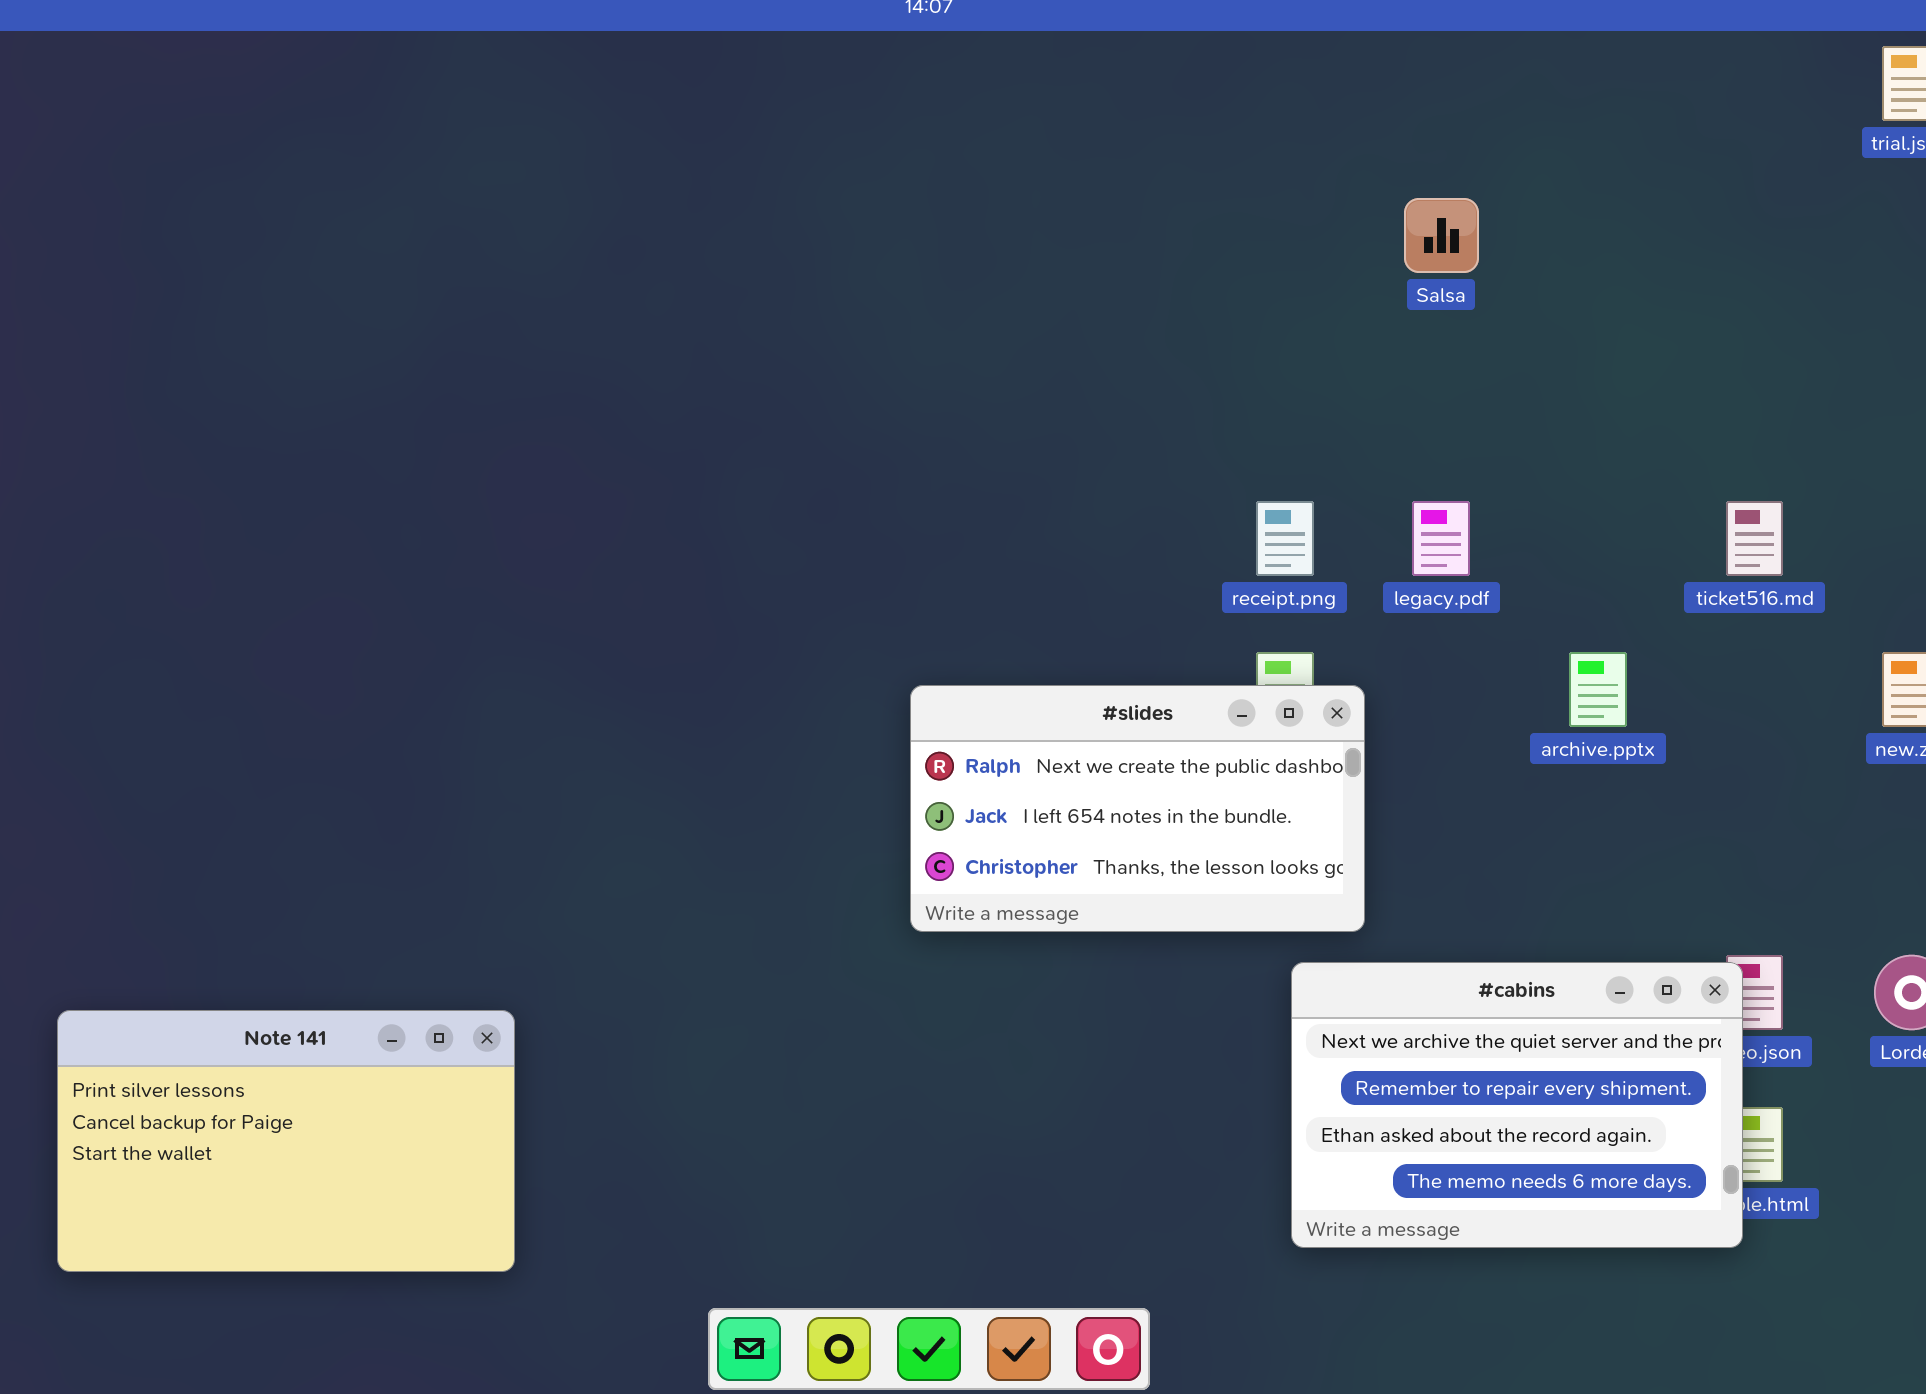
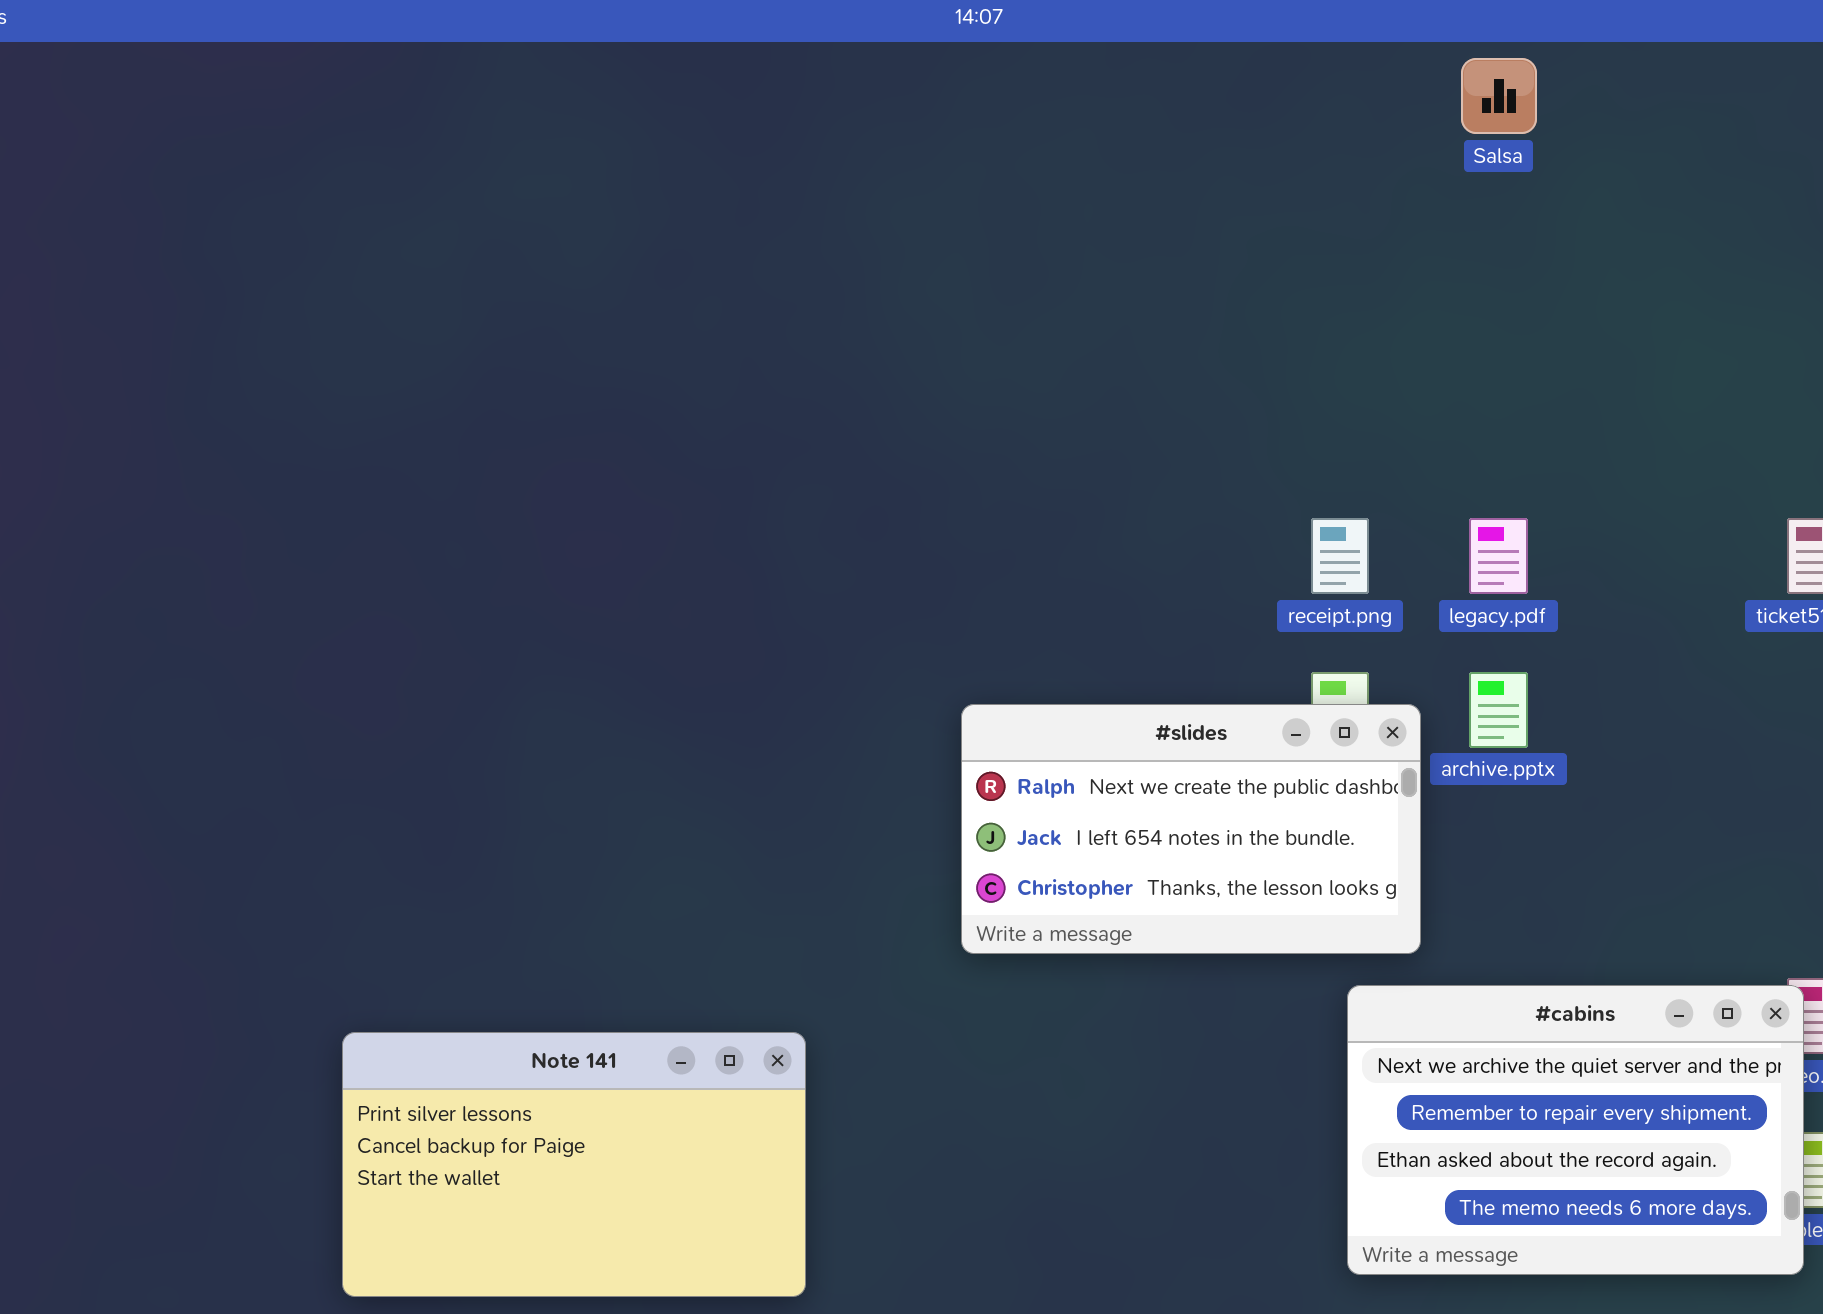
Salsa: [1404,198,1479,273] -> [1461,58,1537,134], moved
archive.pptx: [1569,652,1627,727] -> [1469,672,1528,748], moved
Note 141: [57,1010,515,1272] -> [342,1032,806,1297], moved

